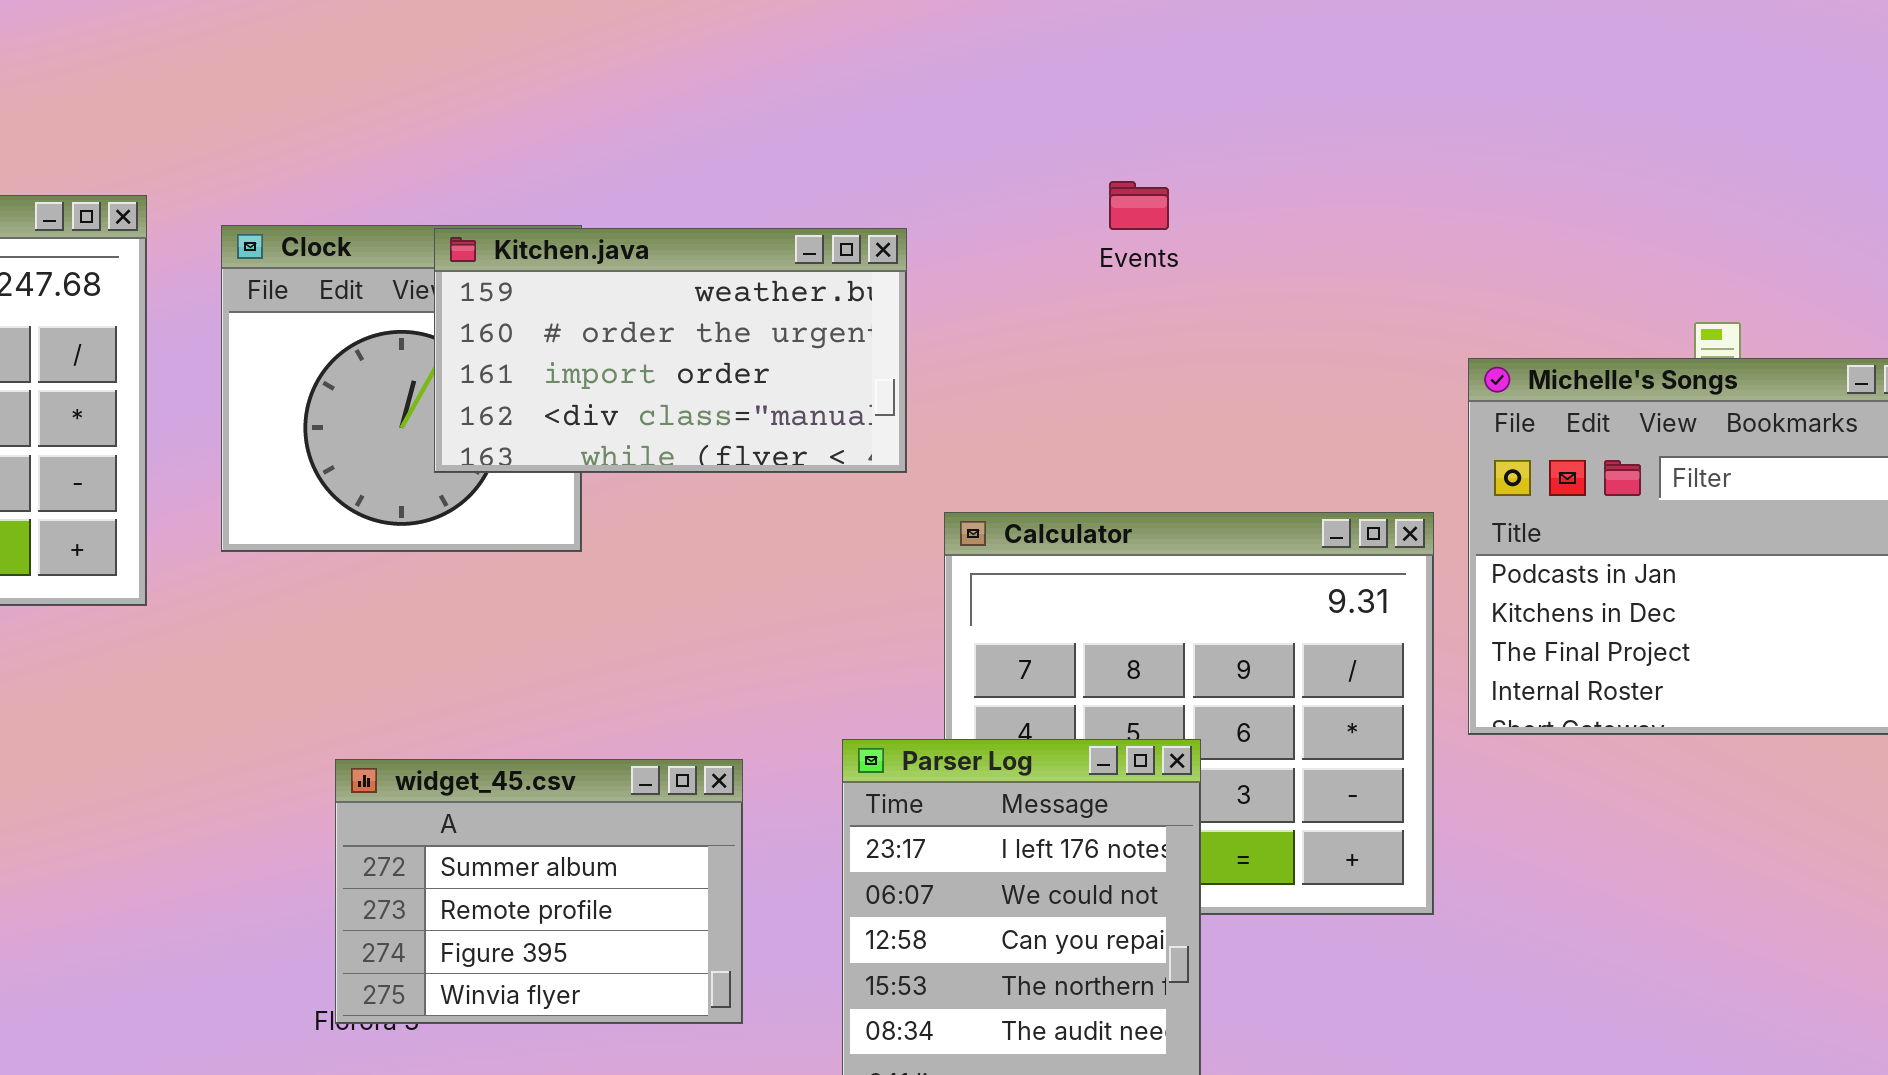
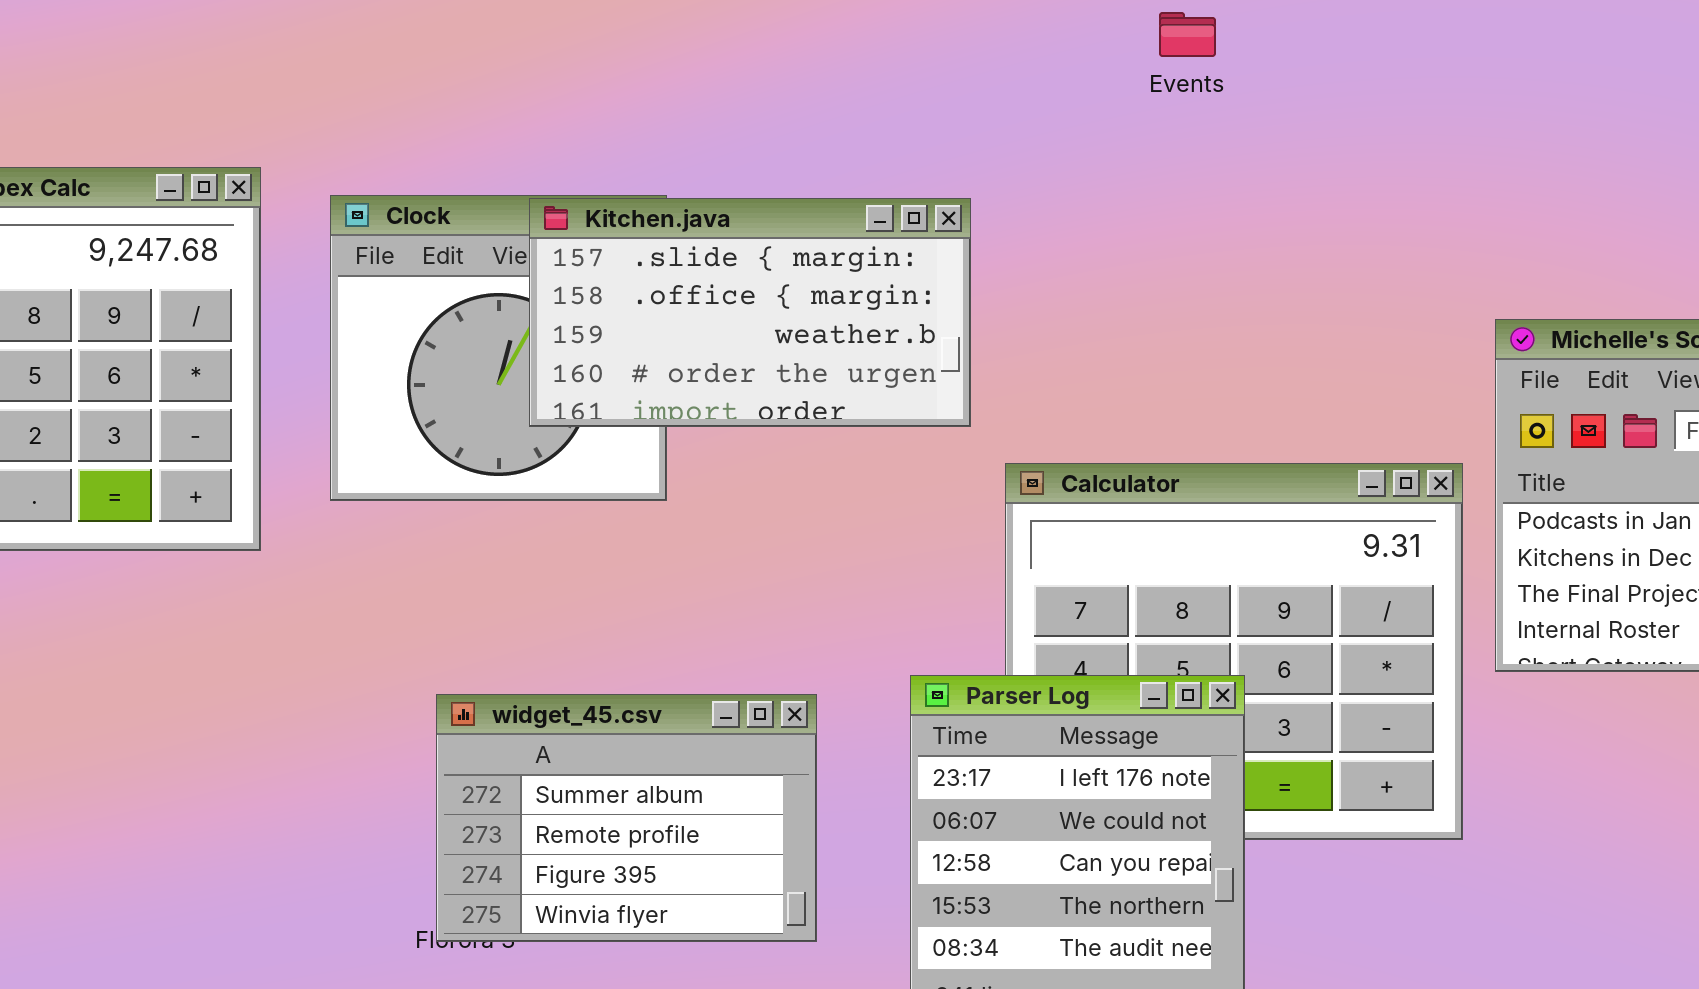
Events: [1109,181,1169,230] -> [1159,12,1216,57], moved
Kitchen.java: [434,228,907,473] -> [529,198,971,427], scrolled up 2 rows

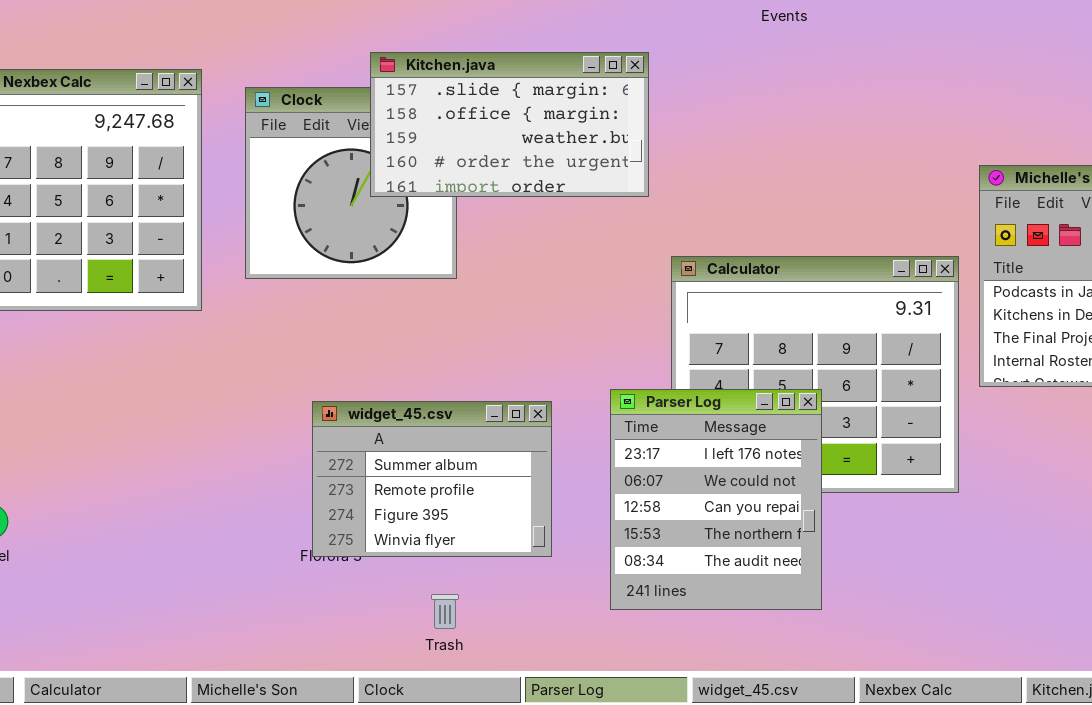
Kitchen.java: [529,198,971,427] -> [370,52,649,197], moved

